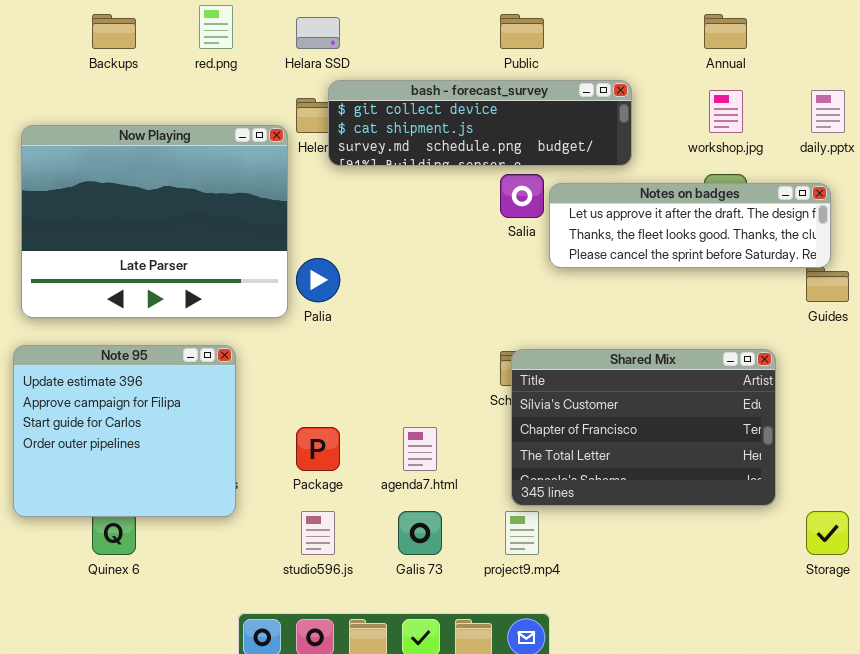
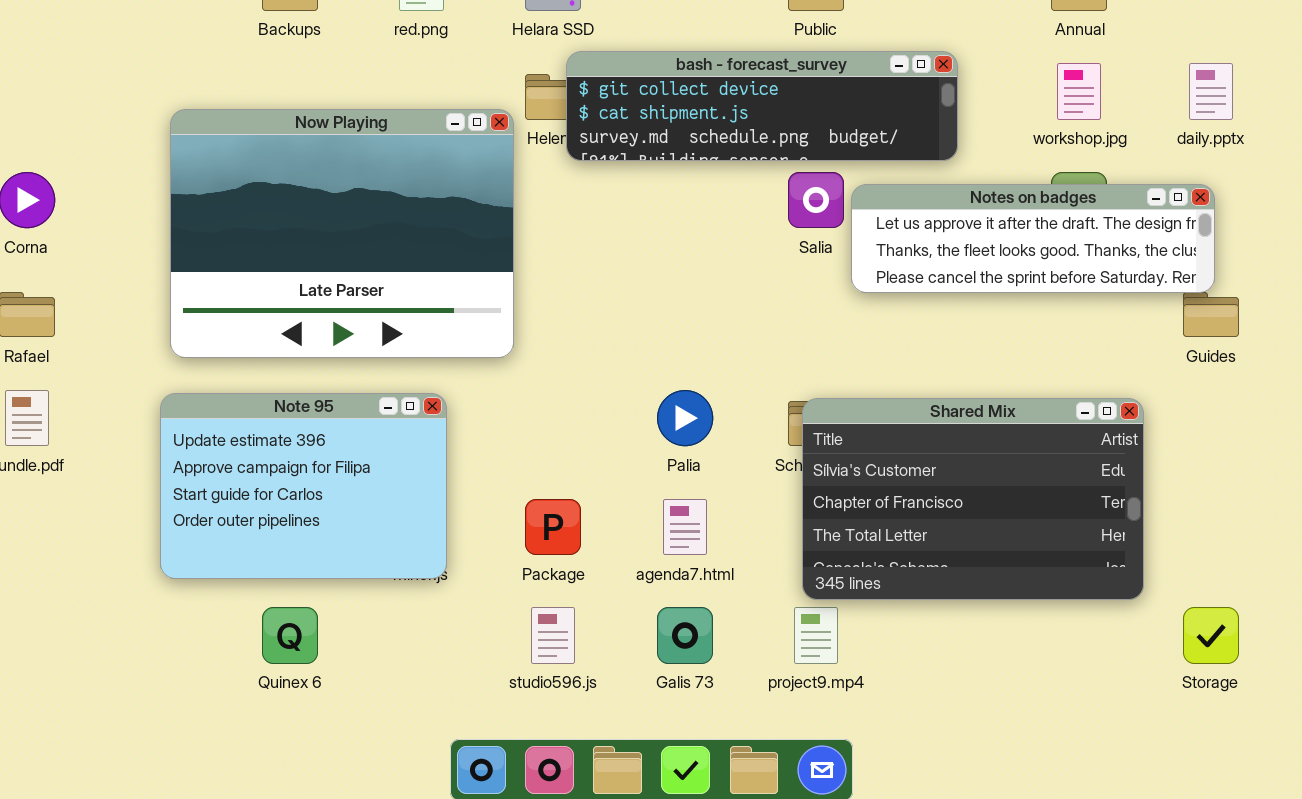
Palia: [296,258,340,302] -> [657,390,713,446], moved
Note 95: [13,345,236,517] -> [160,393,447,579], resized

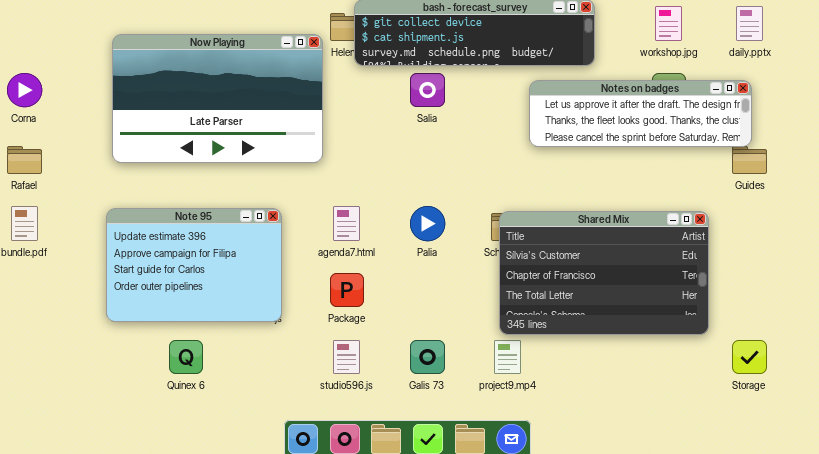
Now Playing: [170,109,514,358] -> [112,34,323,163], resized
Salia: [788,172,844,228] -> [410,73,445,107], moved
agenda7.html: [663,499,707,555] -> [333,206,360,241], moved

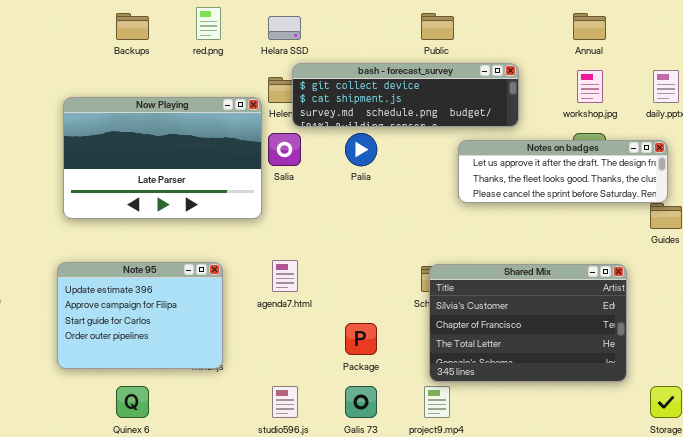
Salia: [410,73,445,107] -> [268,133,301,166], moved
Palia: [410,206,445,241] -> [345,133,377,166], moved
Package: [330,273,364,307] -> [345,323,377,355], moved

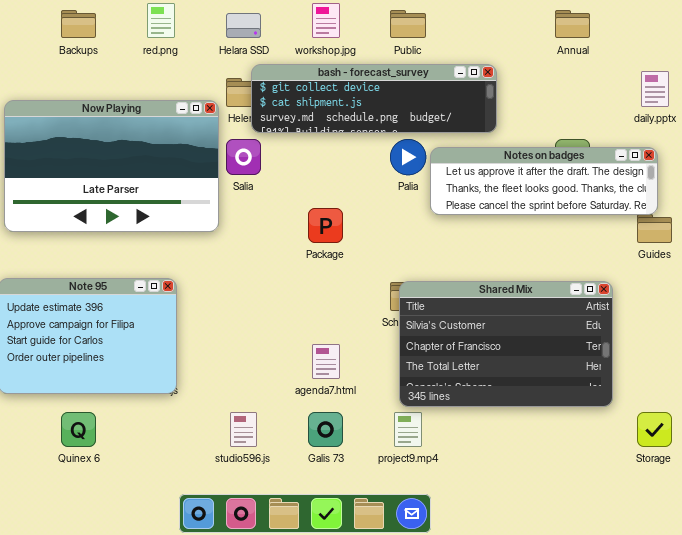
workshop.jpg: [577,70,603,103] -> [312,3,340,38], moved
Palia: [345,133,377,166] -> [390,139,426,175], moved
agenda7.html: [272,260,298,292] -> [312,344,340,379], moved
Package: [345,323,377,355] -> [308,208,343,243], moved

